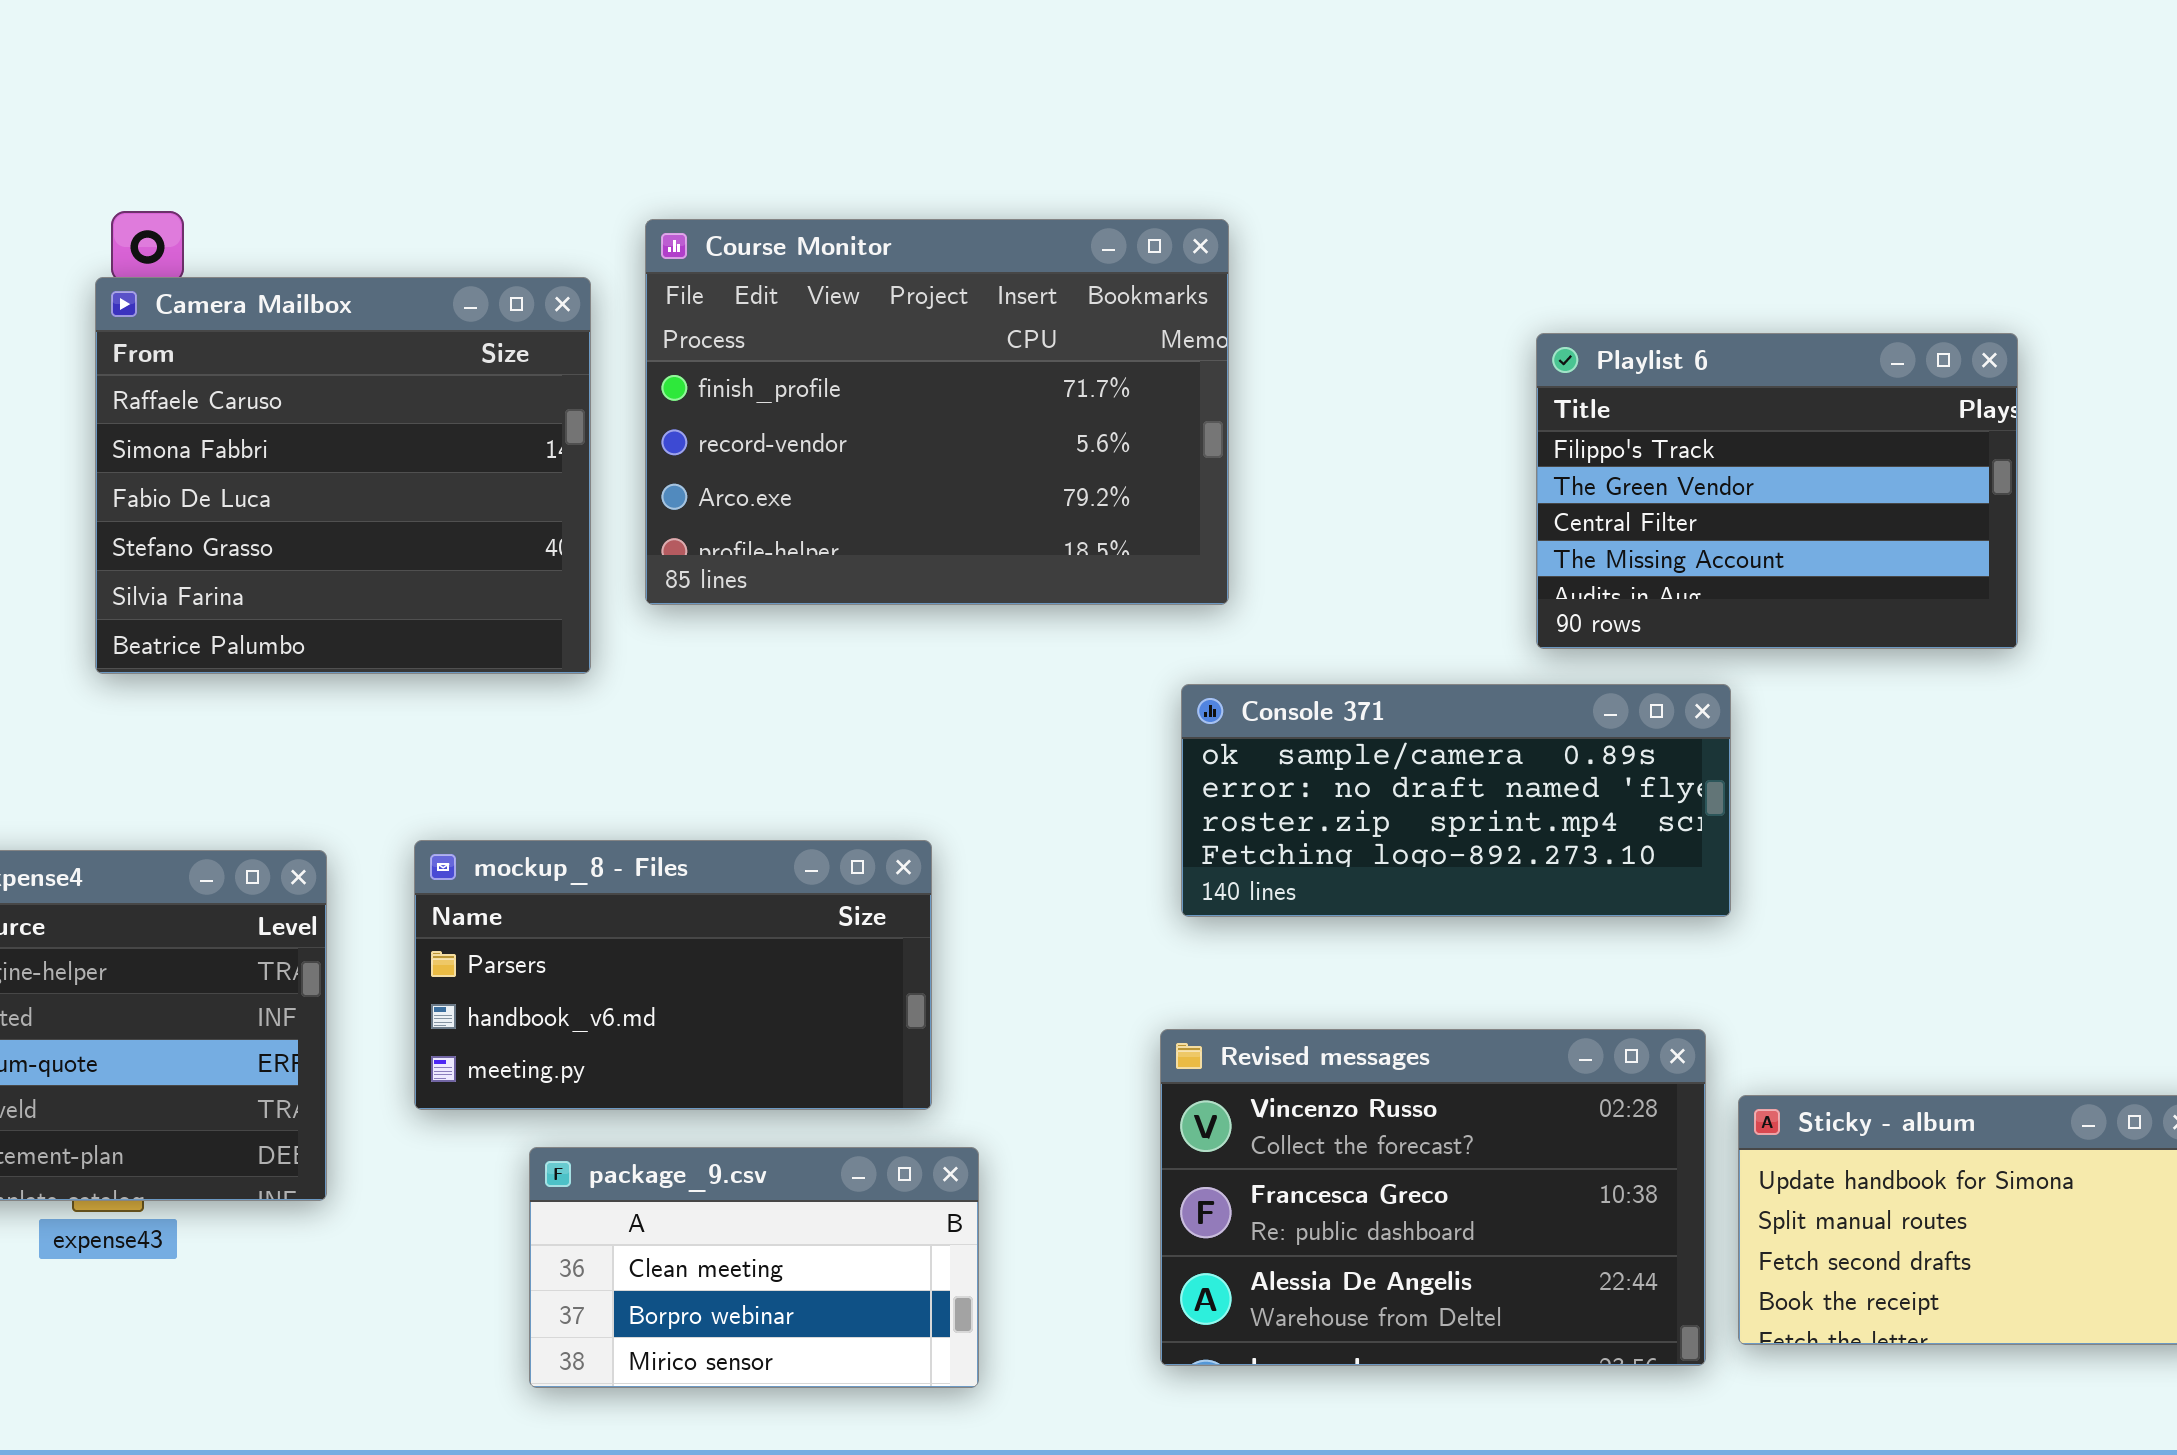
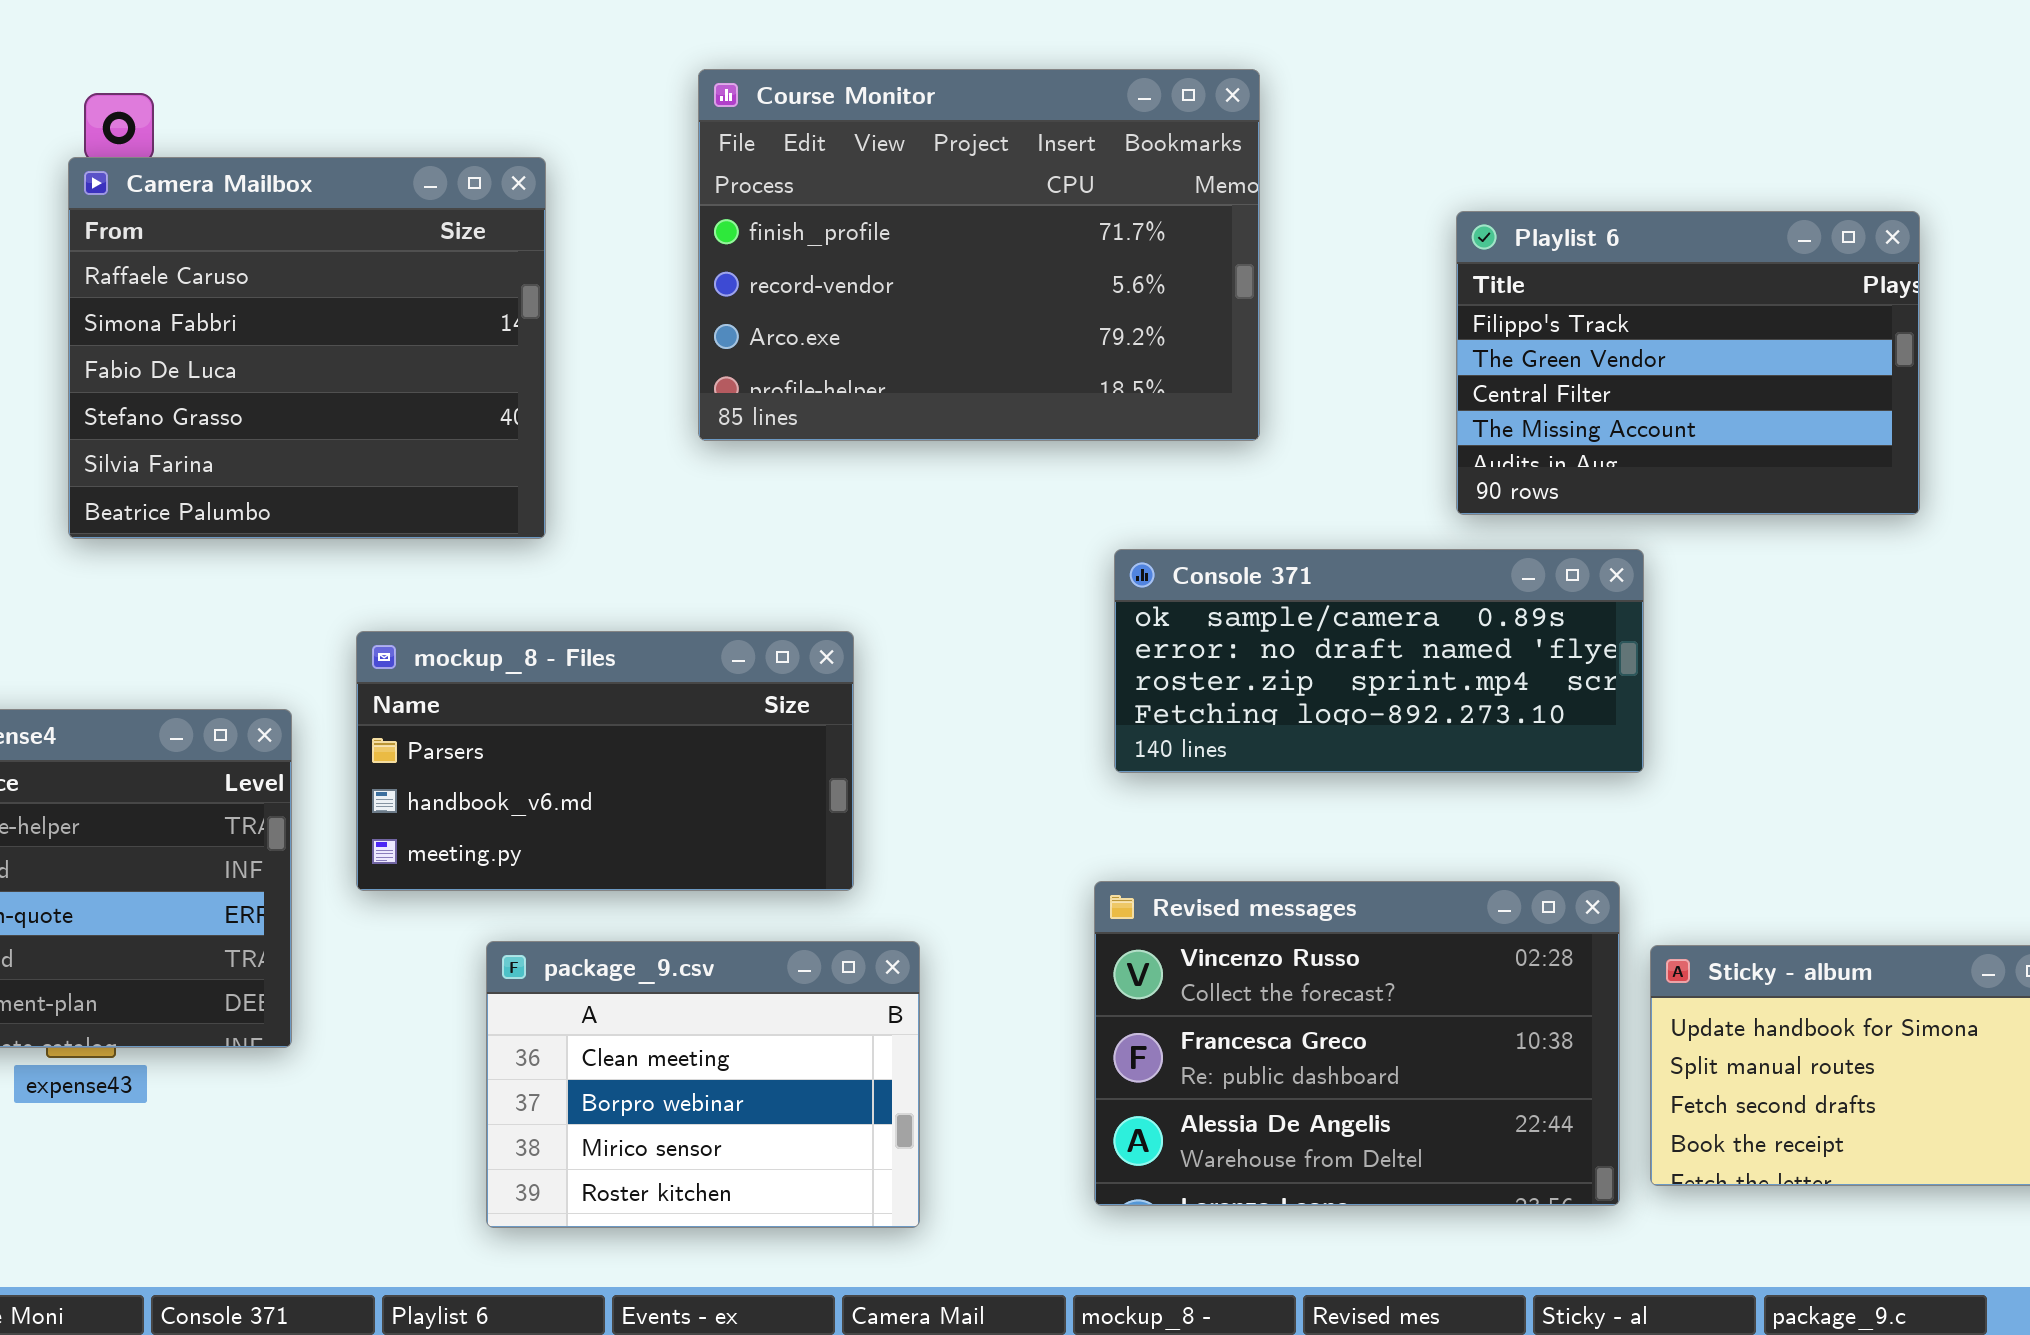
Course Monitor: [645,219,1229,605] -> [698,69,1260,441], moved
mockup_8 - Files: [414,840,932,1110] -> [356,631,854,891], moved
package_9.csv: [529,1147,979,1388] -> [486,941,920,1228], resized

